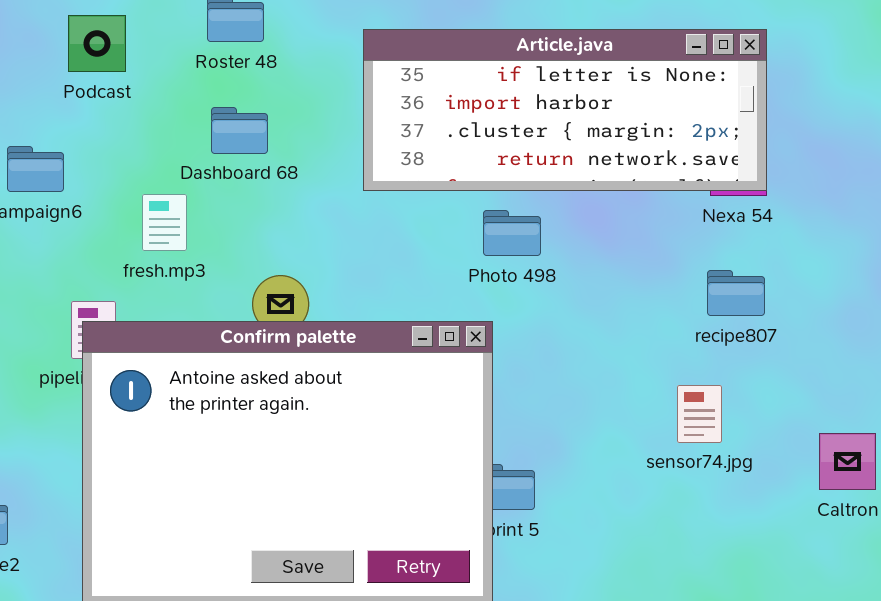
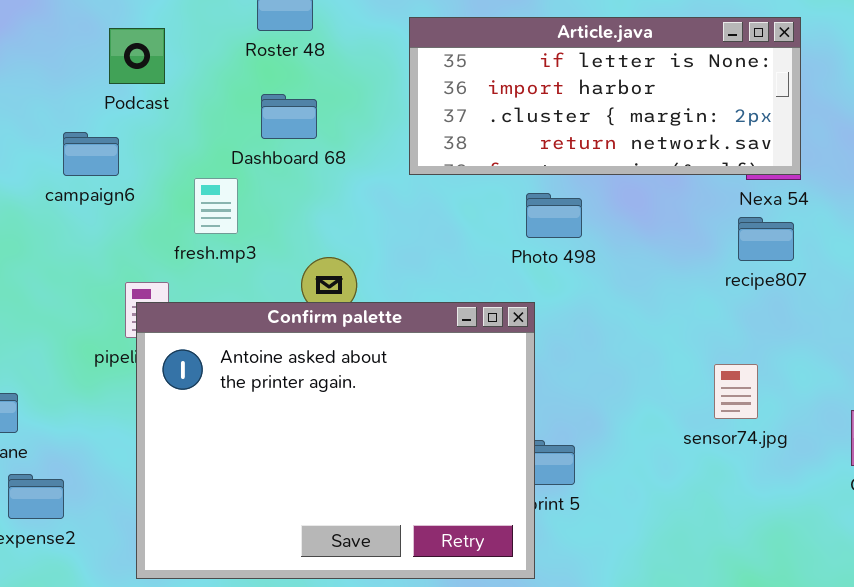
Podcast: [68,15,126,72] -> [109,28,165,84], moved
recipe807: [707,270,765,316] -> [738,217,794,261], moved

